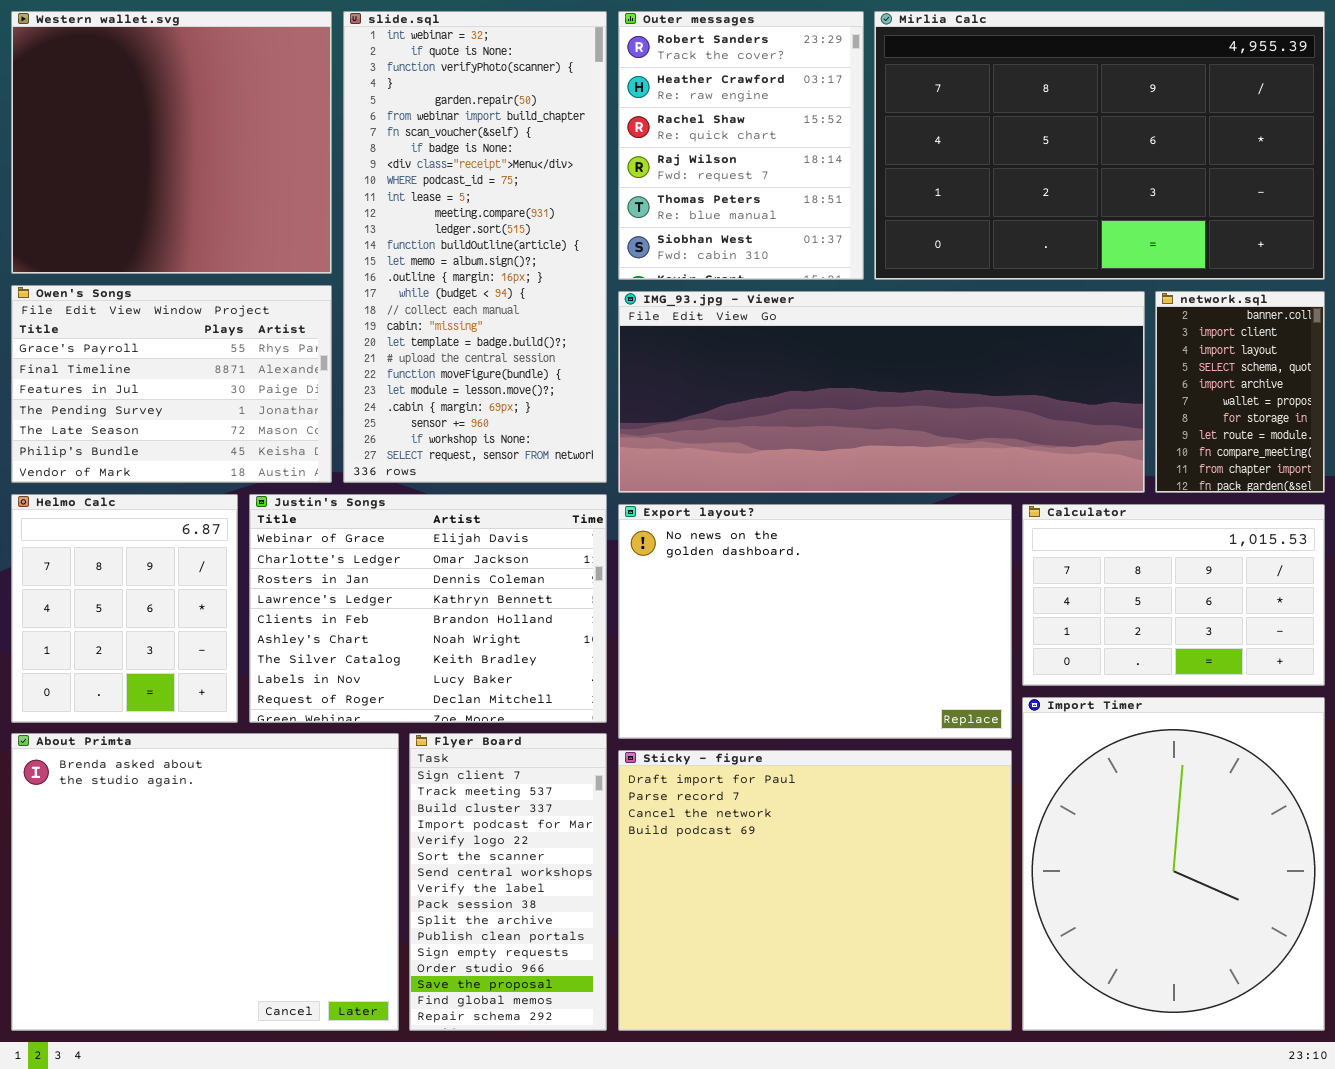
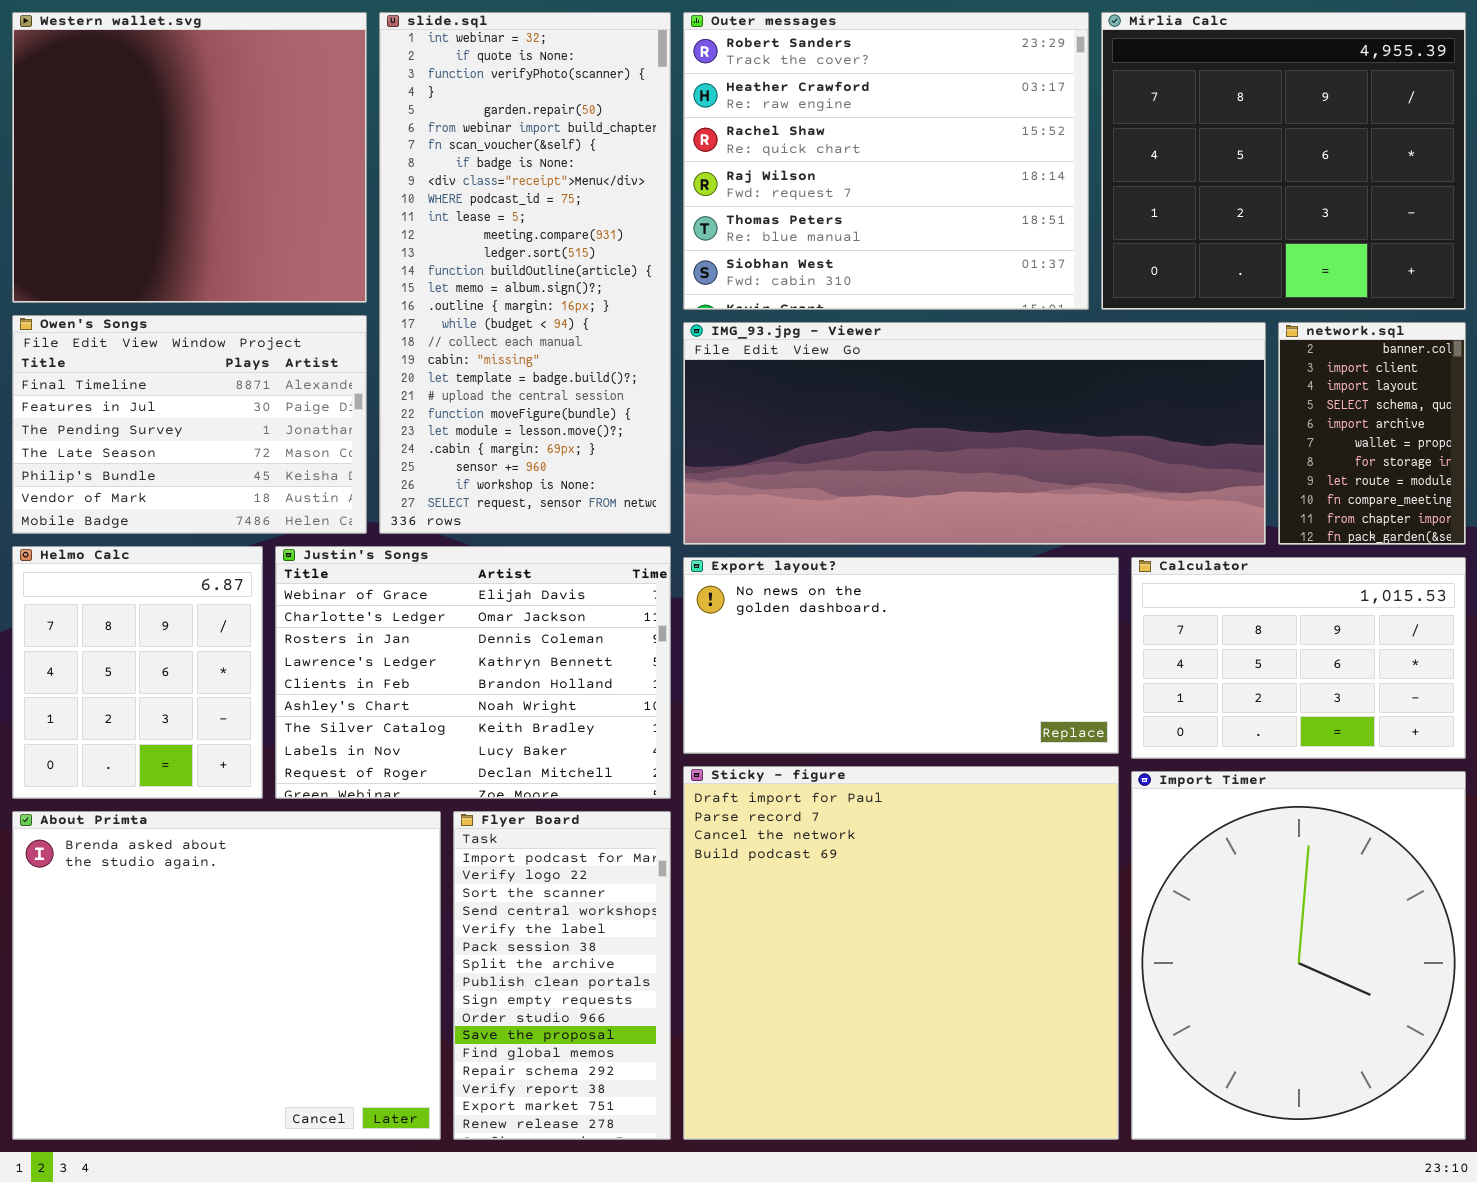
Outer messages: [618,11,864,280] -> [683,12,1089,310], resized
Mirlia Calc: [874,11,1325,280] -> [1101,12,1466,310], resized
Owen's Songs: [11,285,332,483] -> [12,315,367,534], scrolled down 1 row
Export layout?: [618,504,1012,739] -> [683,557,1119,754], resized
Flyer Board: [409,733,607,1031] -> [453,811,671,1140], scrolled down 3 rows
Sticky - figure: [618,750,1012,1031] -> [683,766,1119,1140], resized

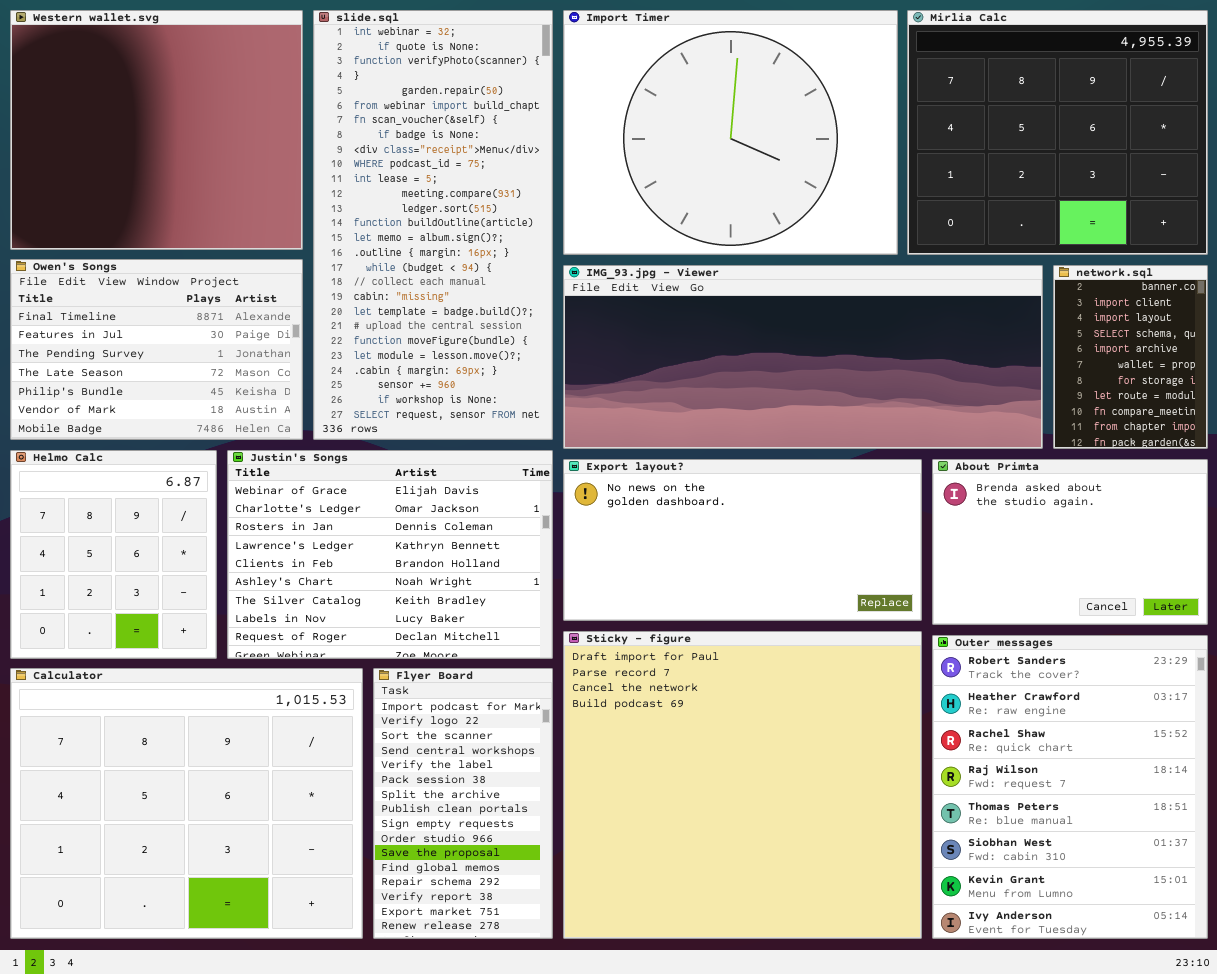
Outer messages: [683,12,1089,310] -> [932,635,1208,939], moved, resized
Calculator: [1131,557,1466,759] -> [10,668,363,939], moved, resized
Import Timer: [1131,771,1466,1140] -> [563,10,898,255], moved, resized
About Primta: [12,811,441,1140] -> [932,459,1208,625], moved, resized

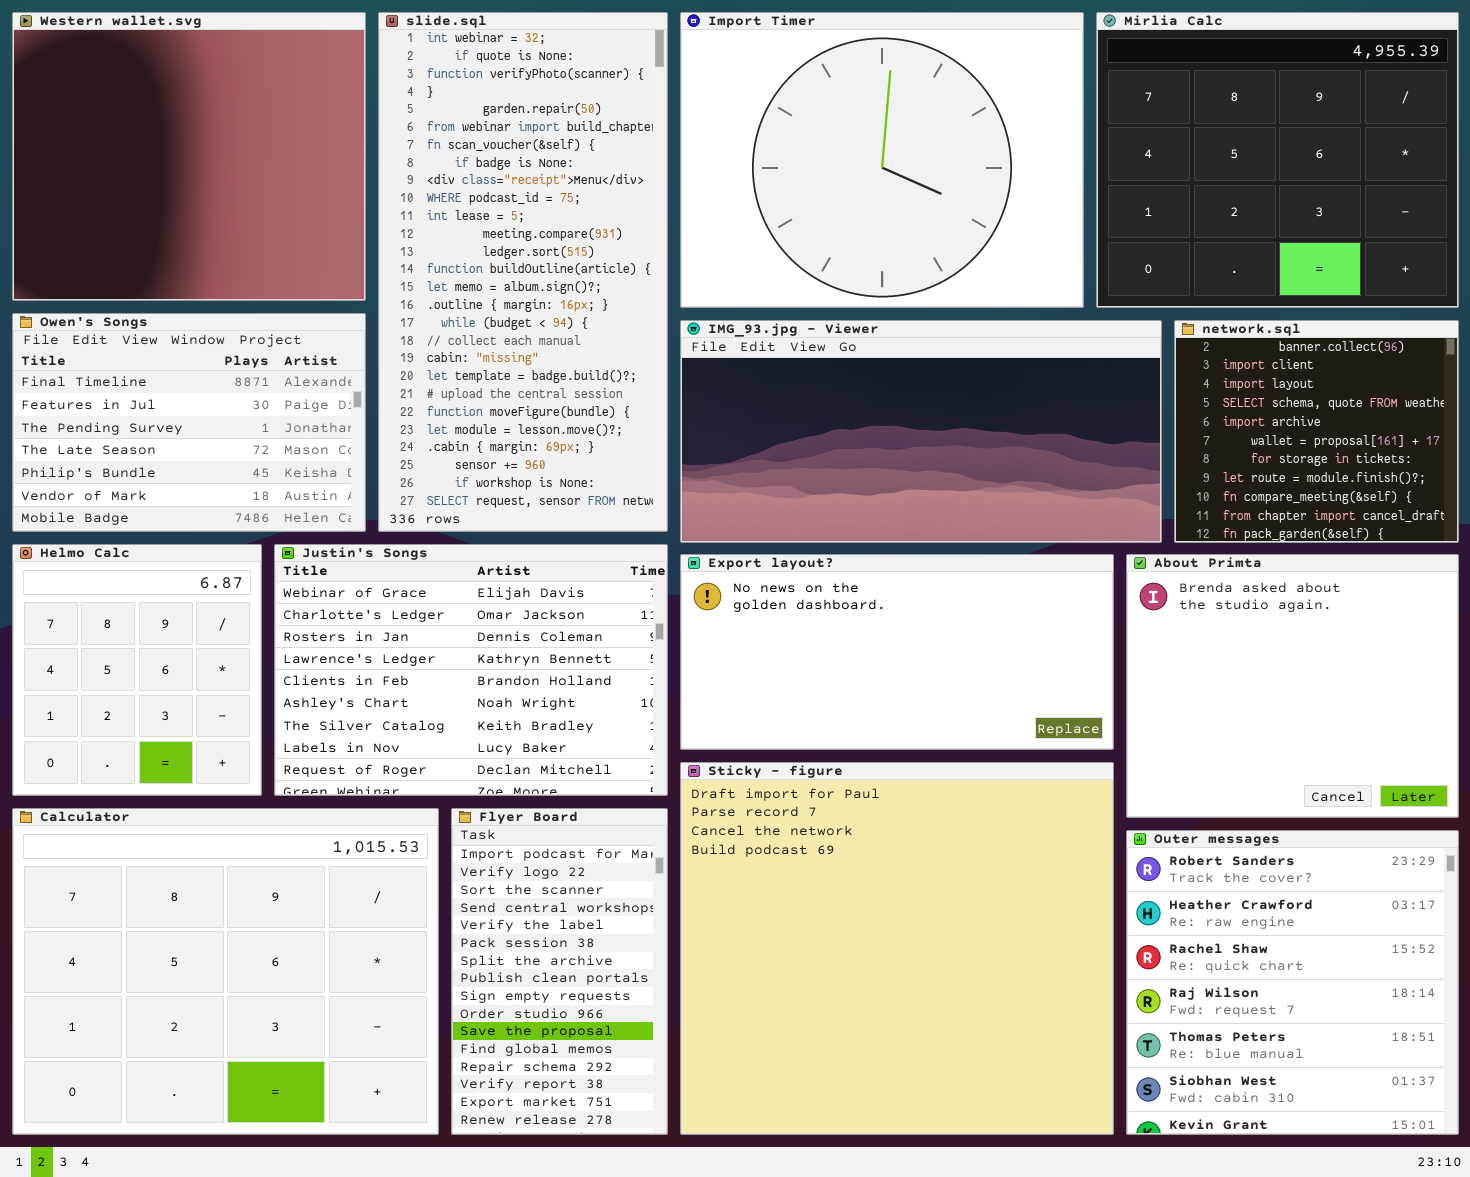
IMG_93.jpg - Viewer: [563,265,1043,449] -> [680,320,1162,543], resized
network.sql: [1053,265,1208,449] -> [1174,320,1459,543], resized
About Primta: [932,459,1208,625] -> [1126,554,1459,818], resized
Outer messages: [932,635,1208,939] -> [1126,830,1459,1135], resized

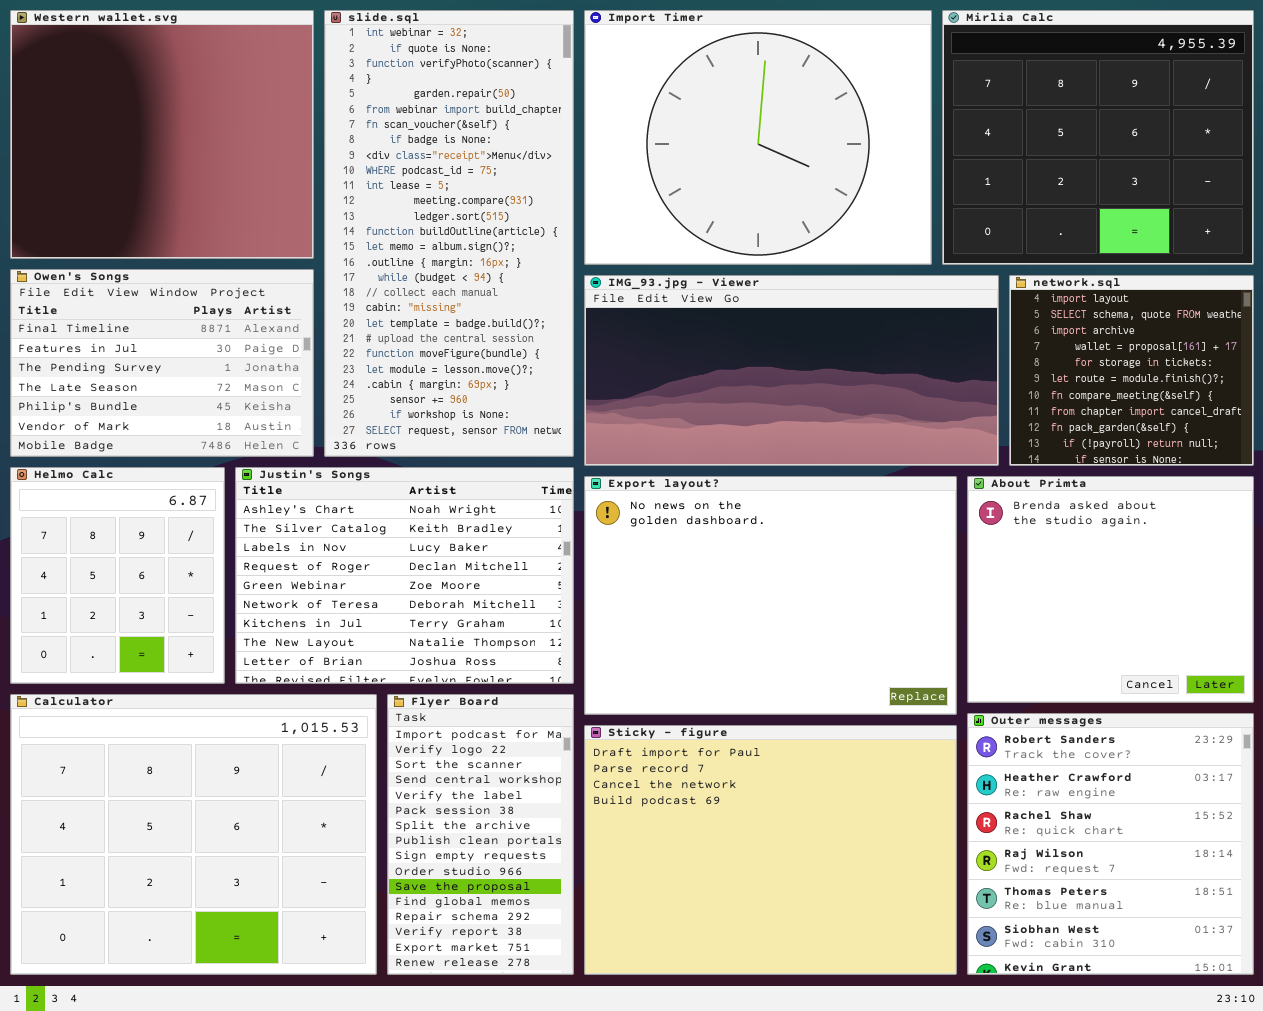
network.sql: [1174,320,1459,543] -> [1009,275,1254,466], scrolled down 2 rows
Justin's Songs: [274,544,668,796] -> [235,467,574,684], scrolled down 5 rows
Export layout?: [680,554,1114,750] -> [584,476,957,715], resized
Sticky - figure: [680,762,1114,1135] -> [584,725,957,975], resized

